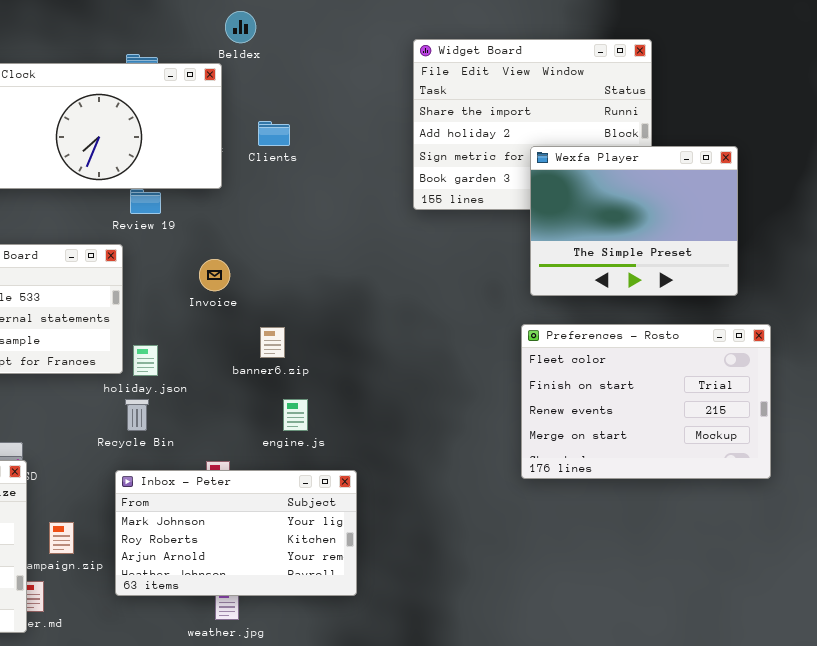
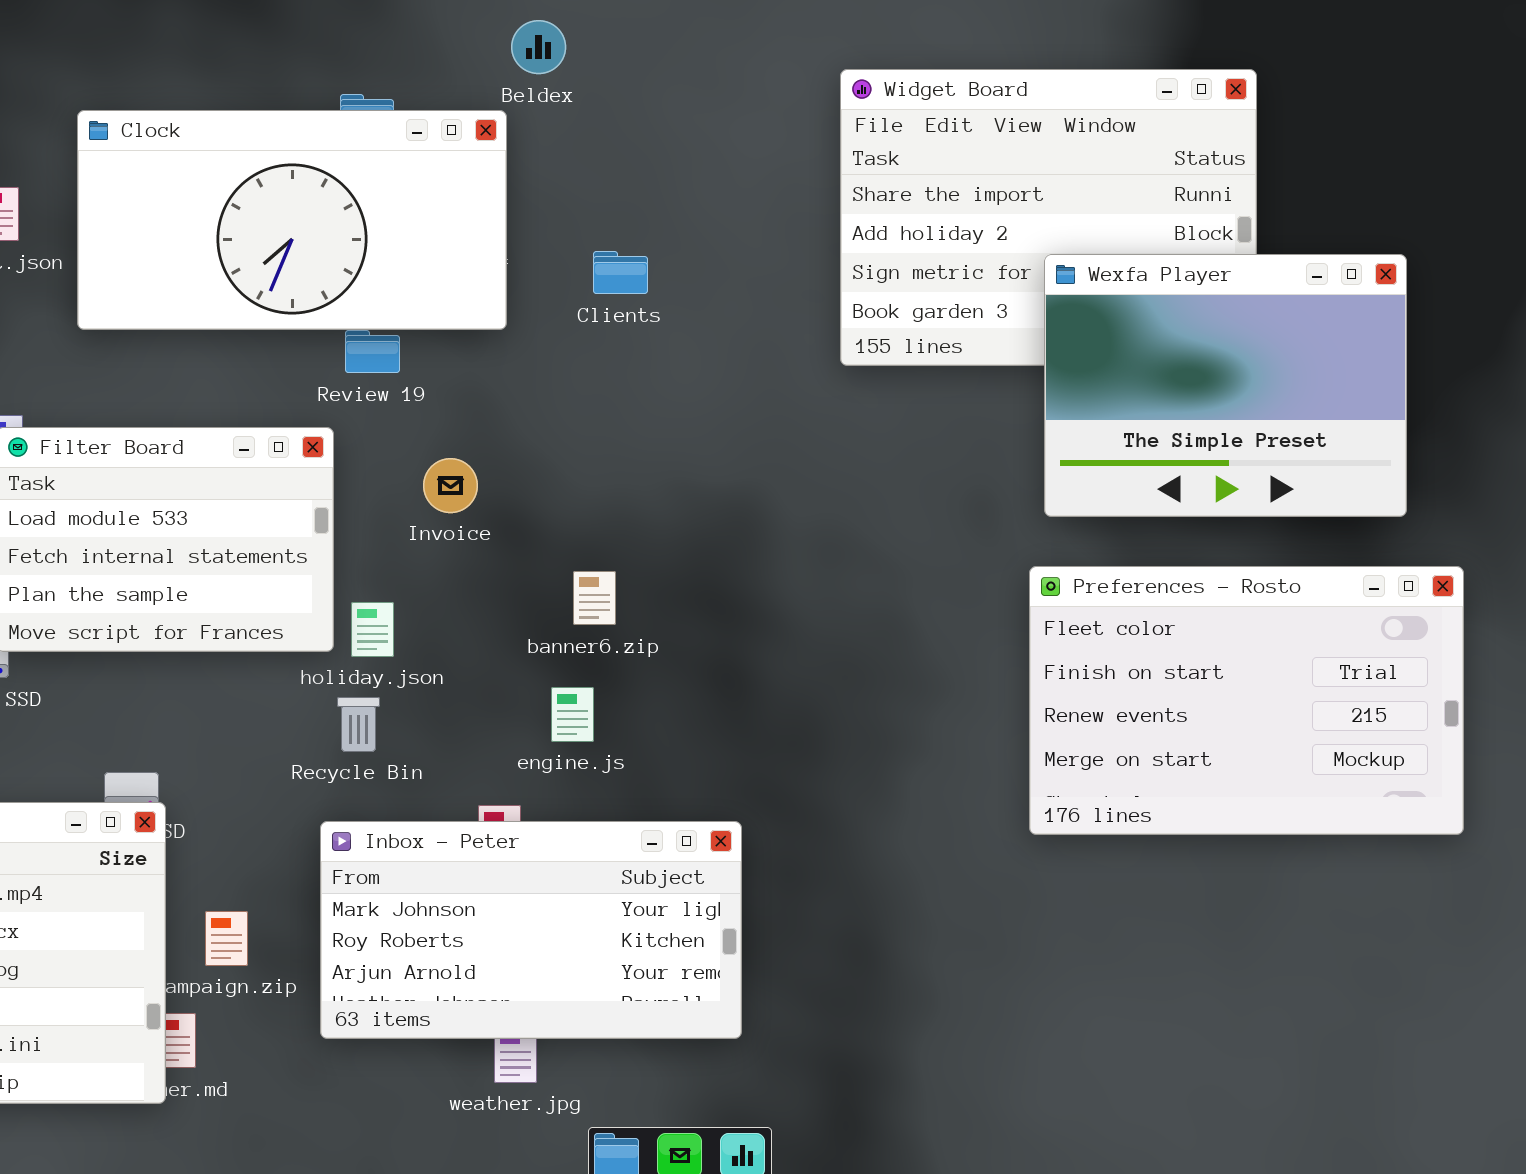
Clients: [258,121,290,146] -> [593,251,648,294], moved
Invoice: [199,259,230,291] -> [423,458,478,513], moved
engine.js: [283,399,308,431] -> [551,687,594,742], moved

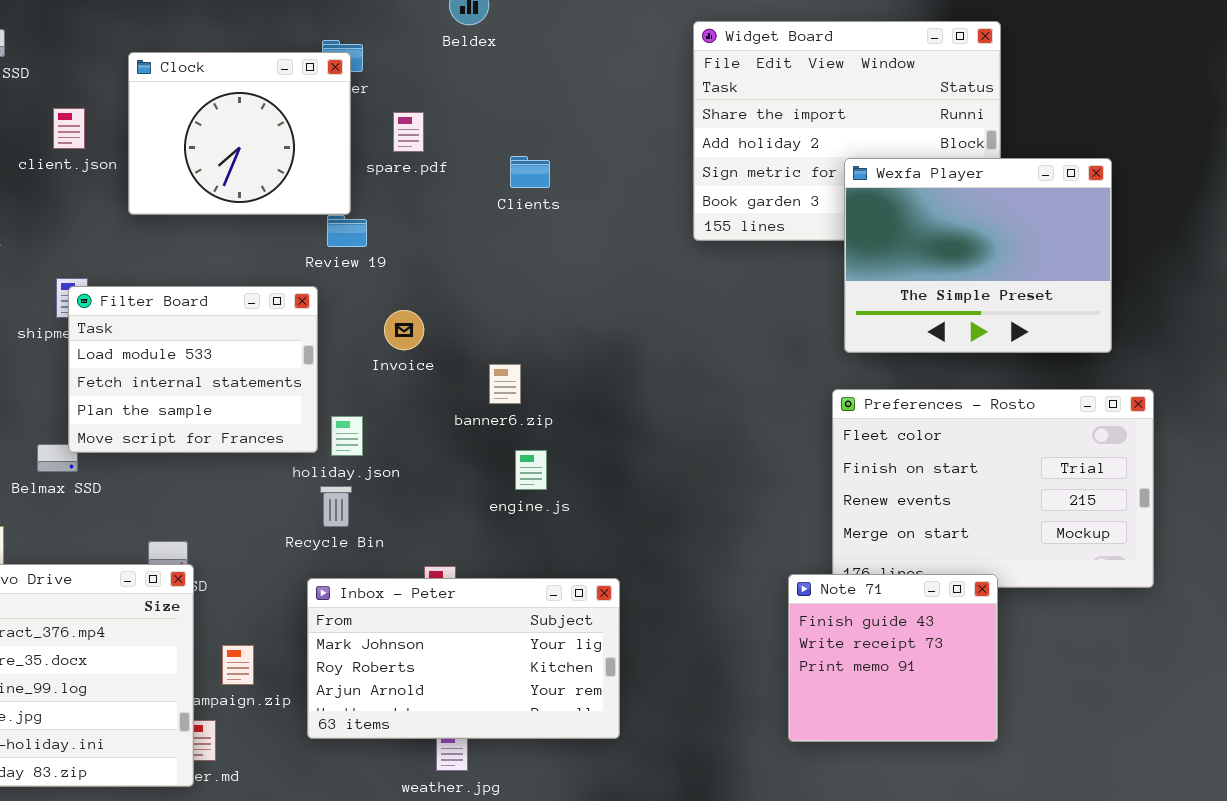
Clock: [77,110,507,330] -> [128,52,351,215], resized
banner6.zip: [573,571,616,625] -> [489,364,521,404], moved
engine.js: [551,687,594,742] -> [515,450,547,490], moved
Note 71: none -> [788,574,998,742], opened

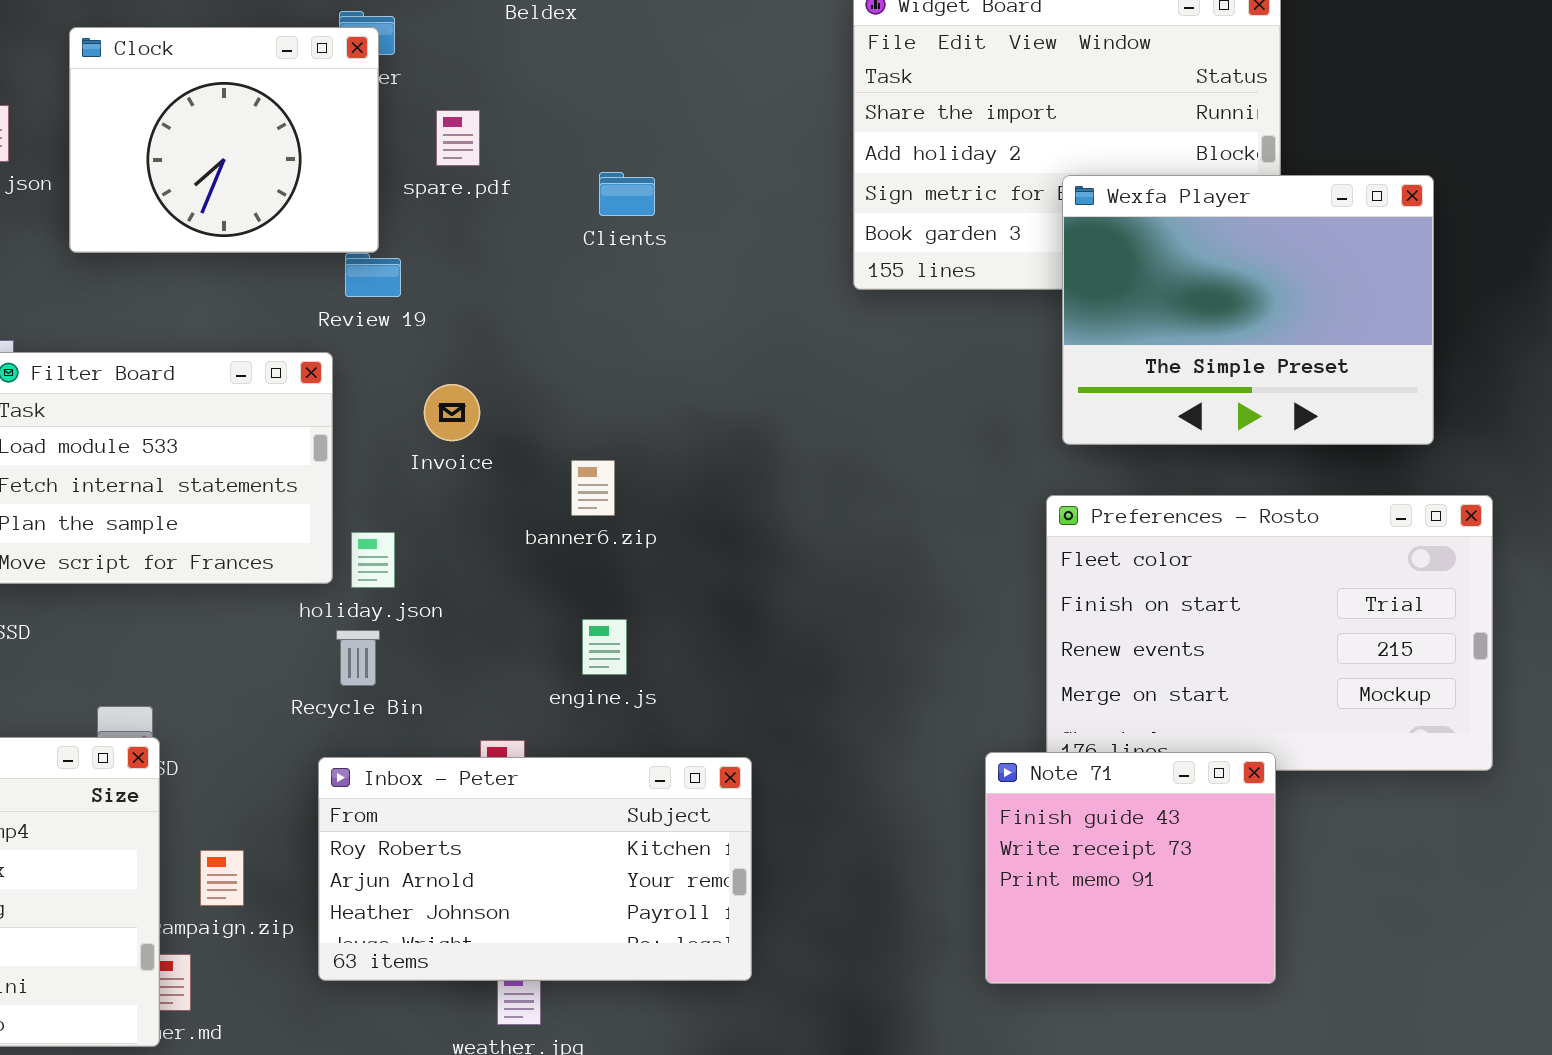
engine.js: [515,450,547,490] -> [582,619,627,675], moved
Inbox - Peter: [307,578,620,739] -> [318,757,752,981], scrolled down 1 row

